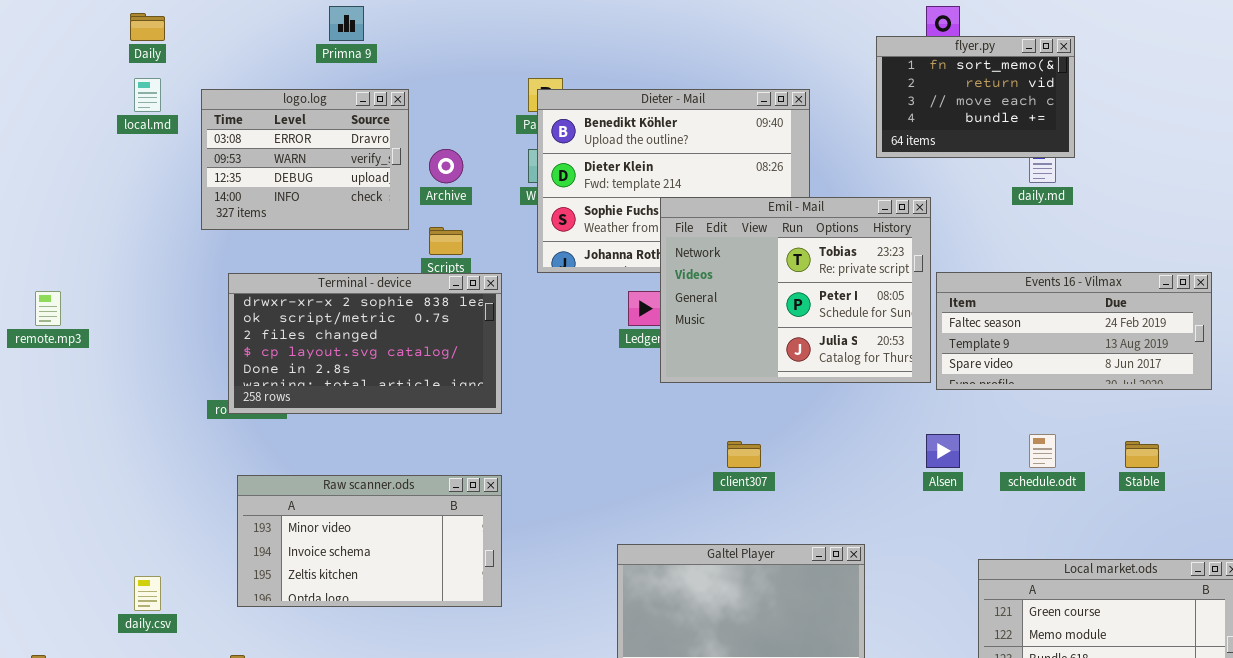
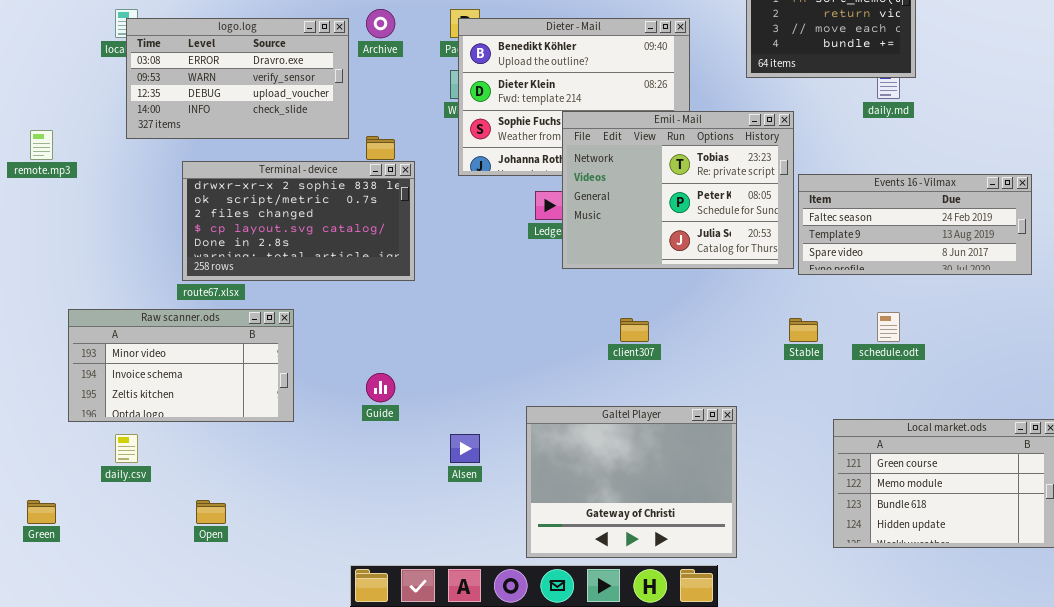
logo.log: [201,89,409,230] -> [126,18,349,139], resized
Archive: [429,149,463,183] -> [366,9,395,38], moved
Terminal - device: [228,273,502,414] -> [182,161,415,281], moved
remote.mp3: [35,291,61,326] -> [30,130,53,160], moved
Alsen: [926,434,960,468] -> [450,434,480,463], moved
Stable: [1125,441,1159,468] -> [789,318,818,342], moved
Raw scanner.ods: [237,475,502,607] -> [68,309,294,422], moved

